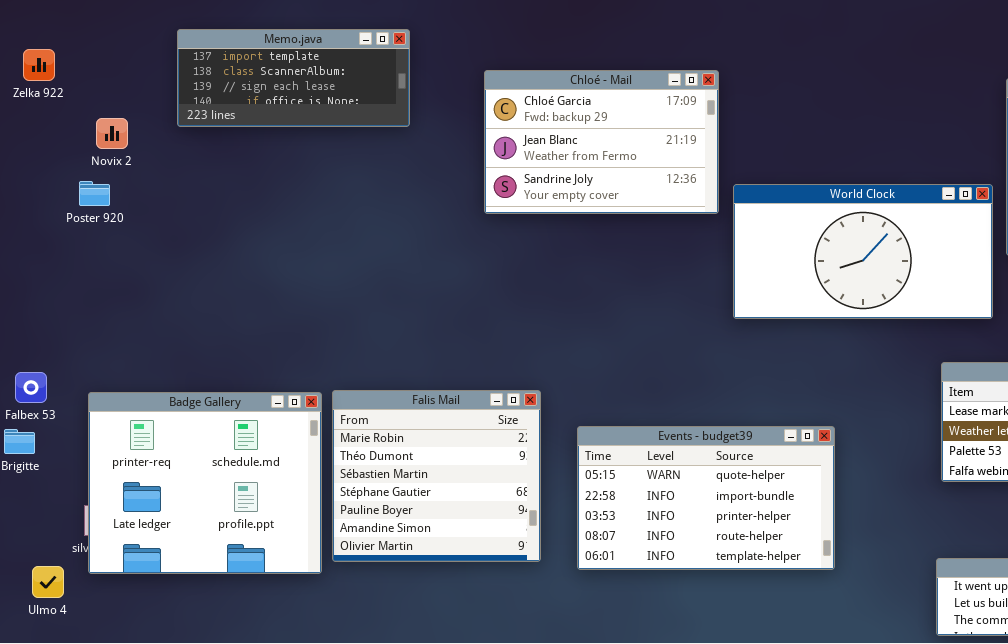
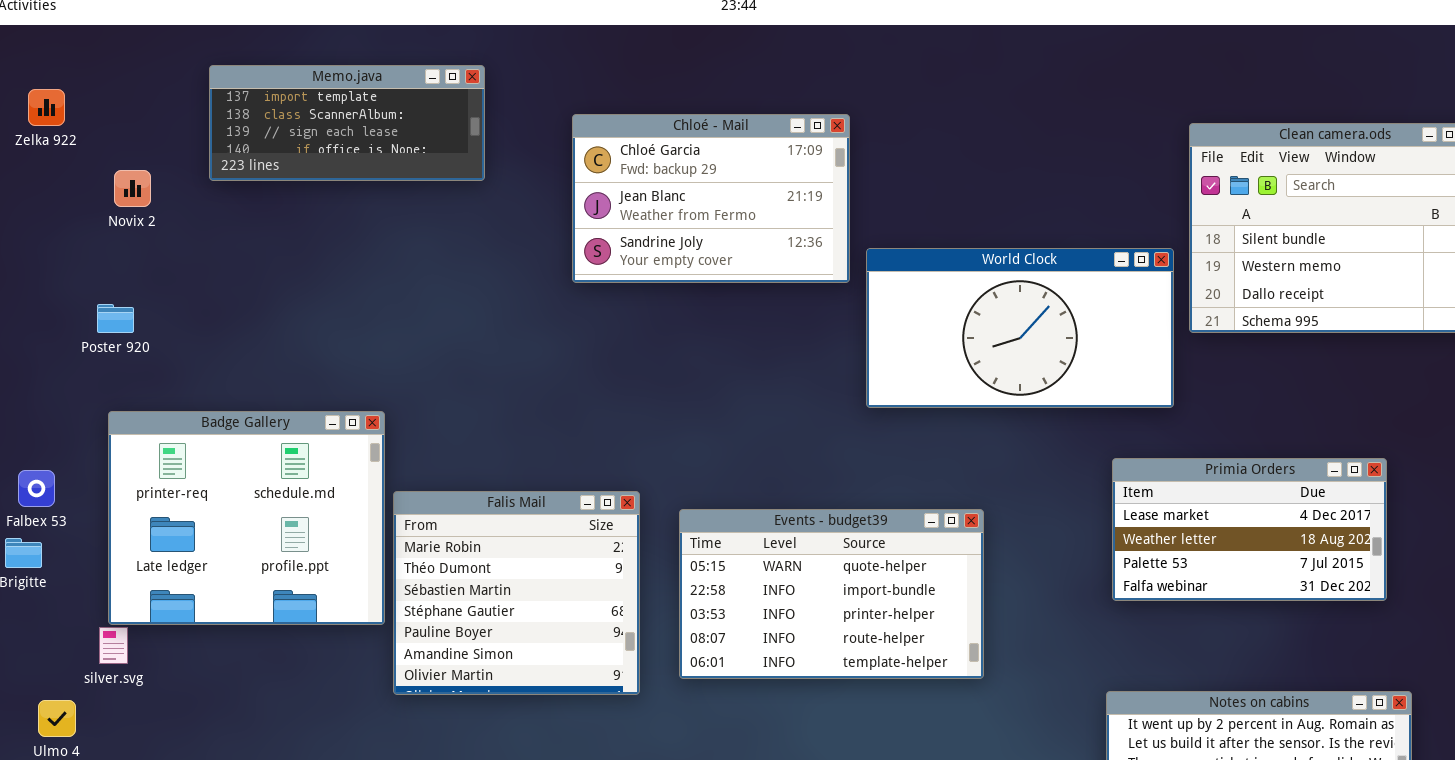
Poster 920: [79,181,110,206] -> [97,304,134,333], moved
Badge Gallery: [88,392,322,574] -> [108,411,385,625], moved
Events - budget39: [577,426,835,570] -> [679,509,984,679], moved

